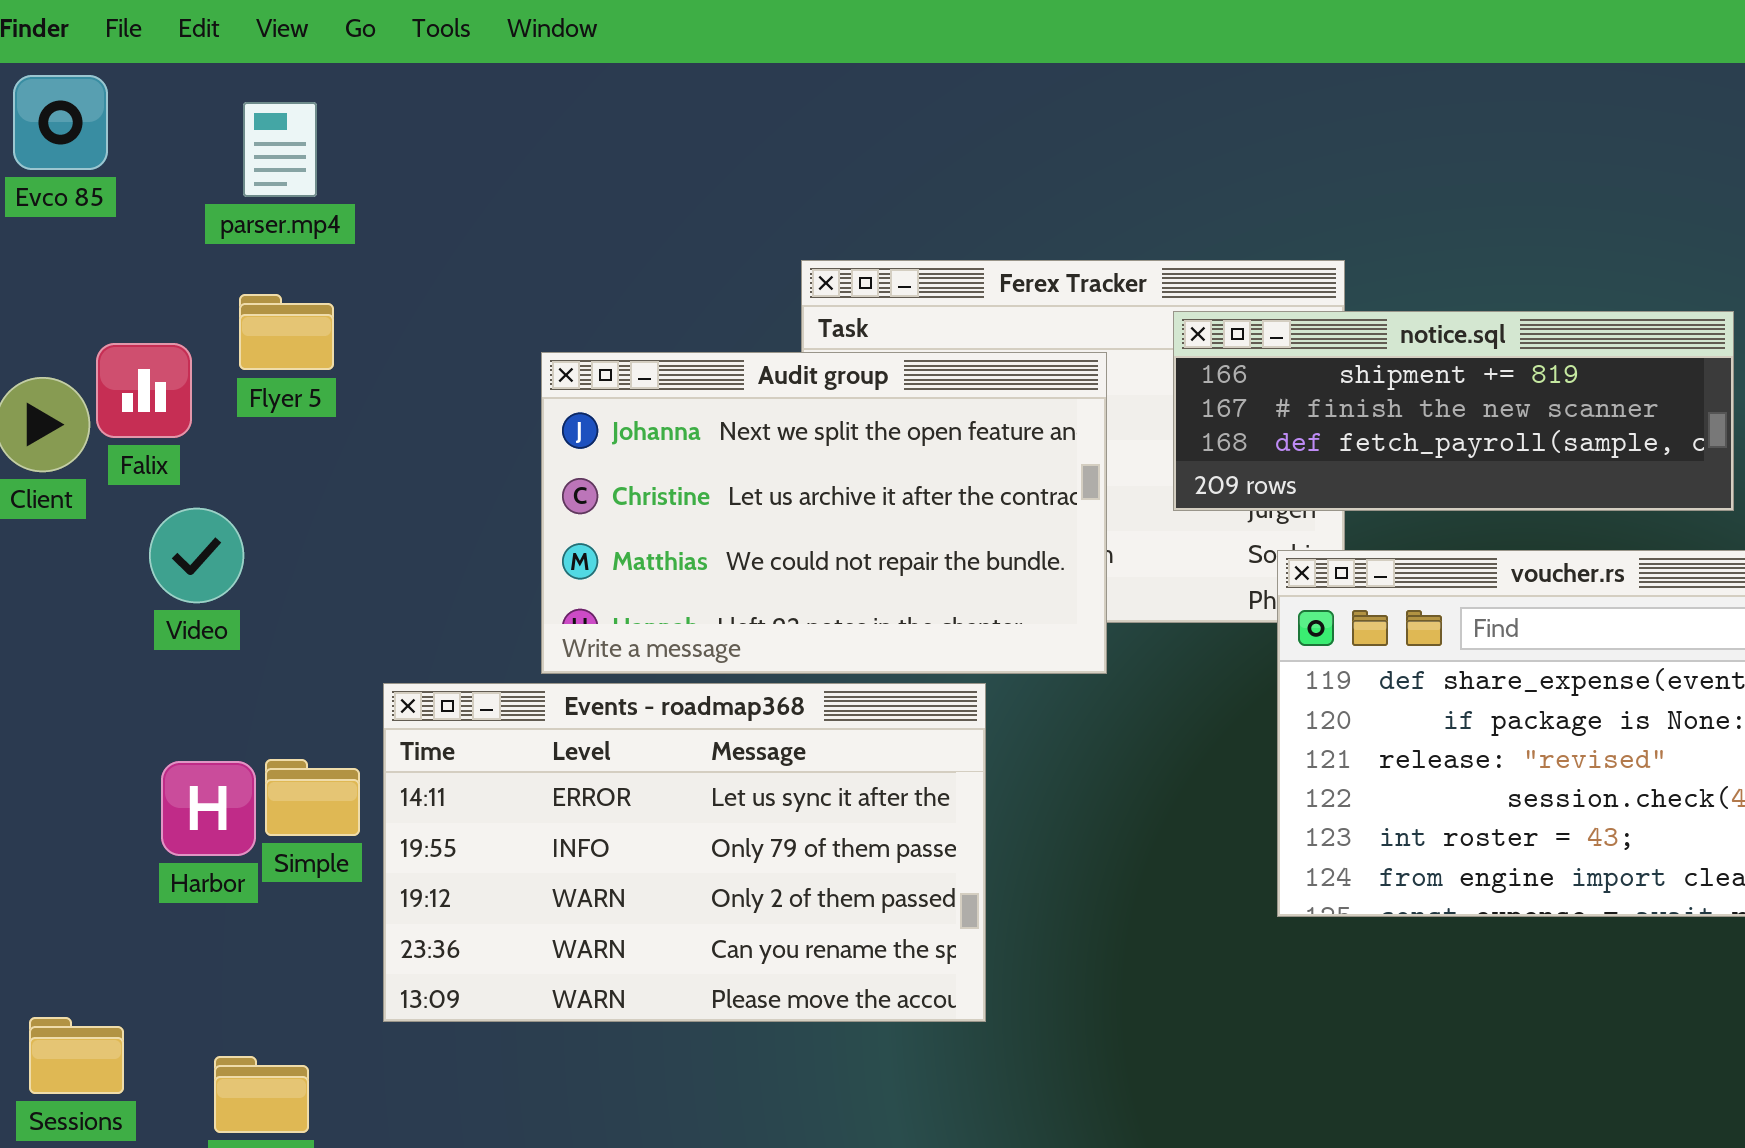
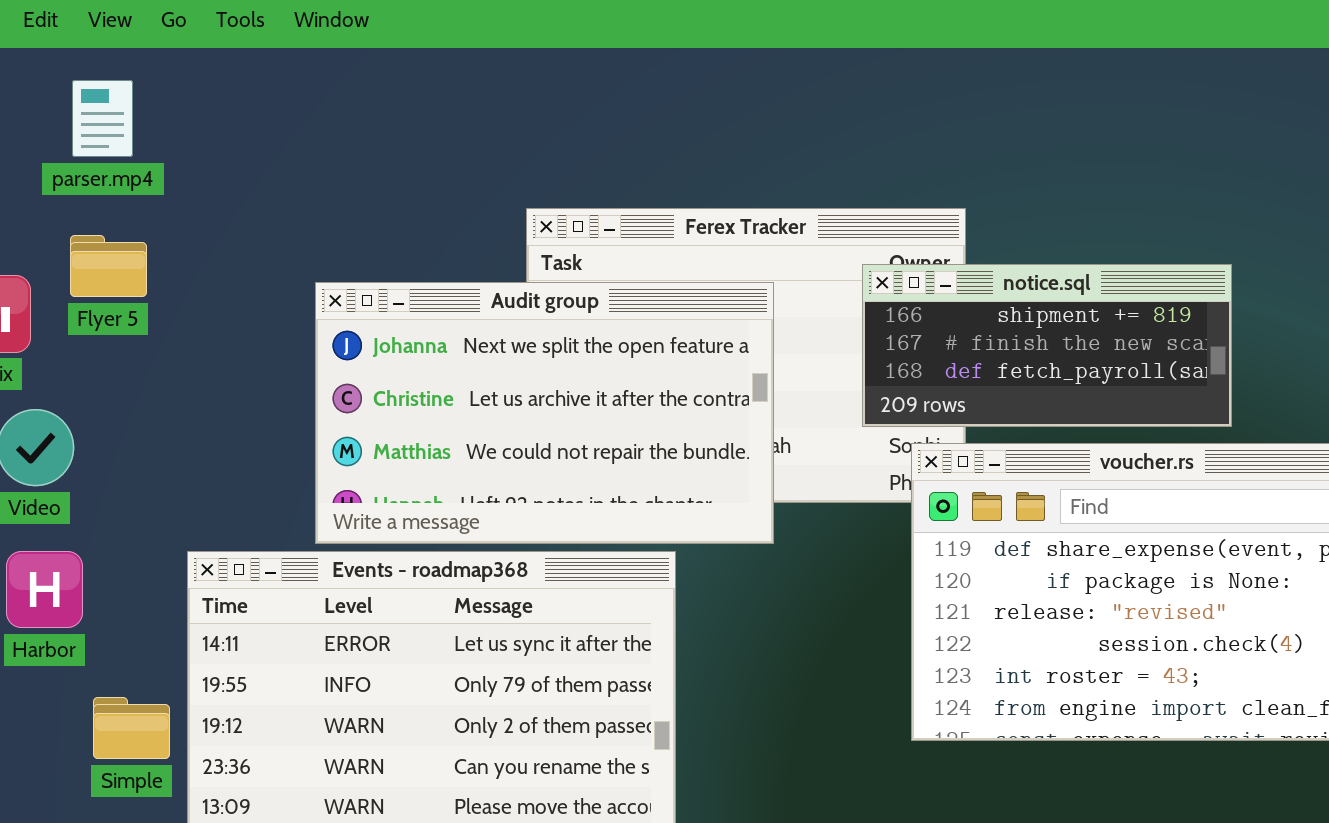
notice.sql: [1173,311,1734,511] -> [862,264,1232,427], moved, resized
Simple: [265,759,360,836] -> [93,697,170,759], moved
Harbor: [161,761,256,856] -> [6,551,83,628], moved

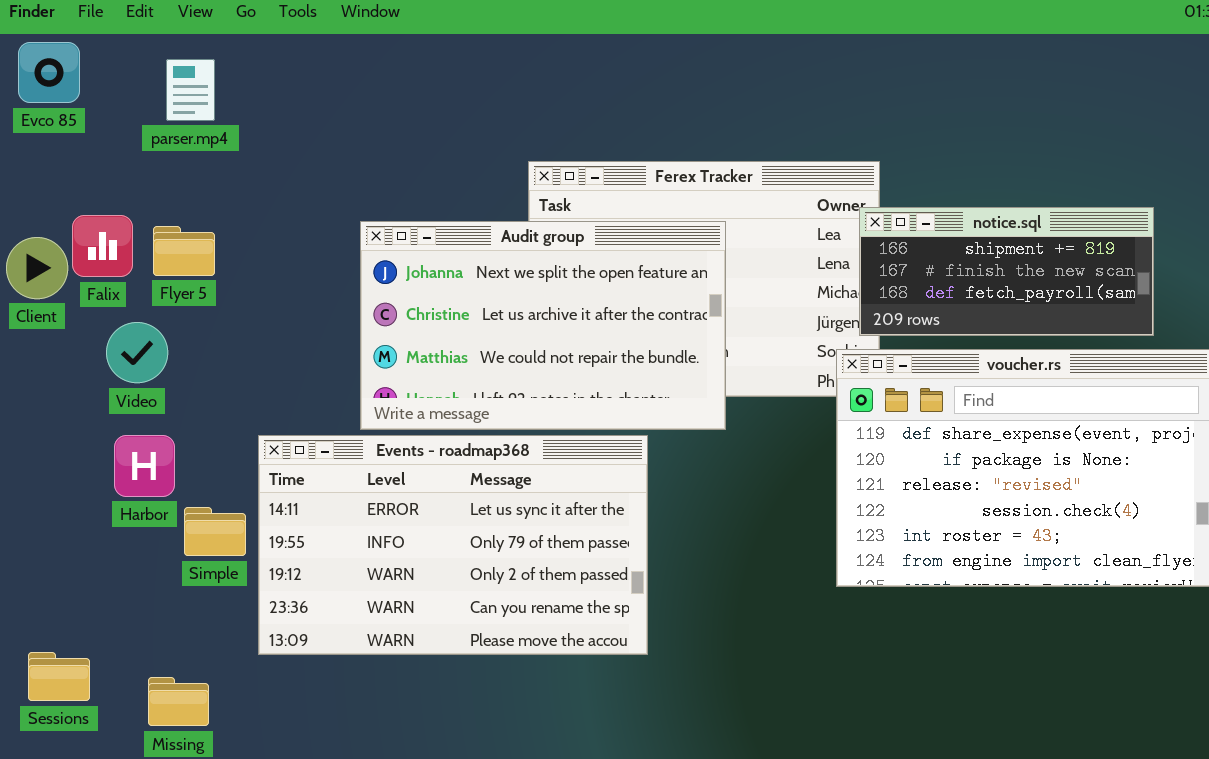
Flyer 5: [70,235,147,297] -> [153,226,215,276], moved
notice.sql: [862,264,1232,427] -> [859,207,1154,336], moved
Simple: [93,697,170,759] -> [184,507,246,556], moved

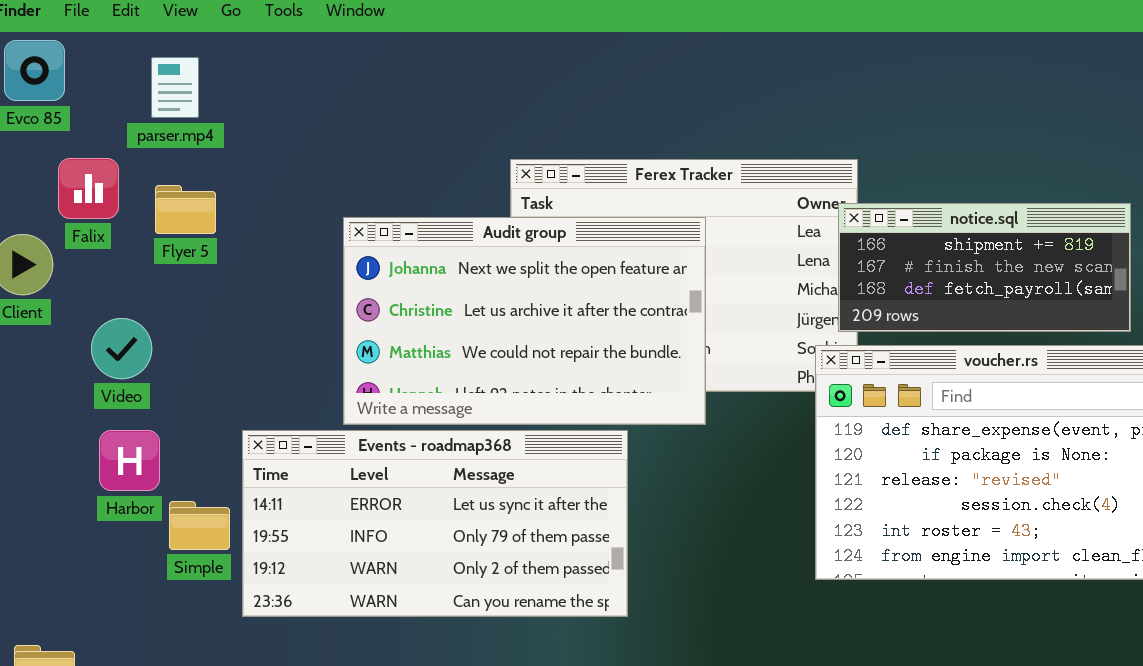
Falix: [72,215,133,277] -> [58,158,119,219], moved
Flyer 5: [153,226,215,276] -> [155,185,216,234], moved
Events - roadmap368: [258,435,648,655] -> [242,430,628,617], resized

